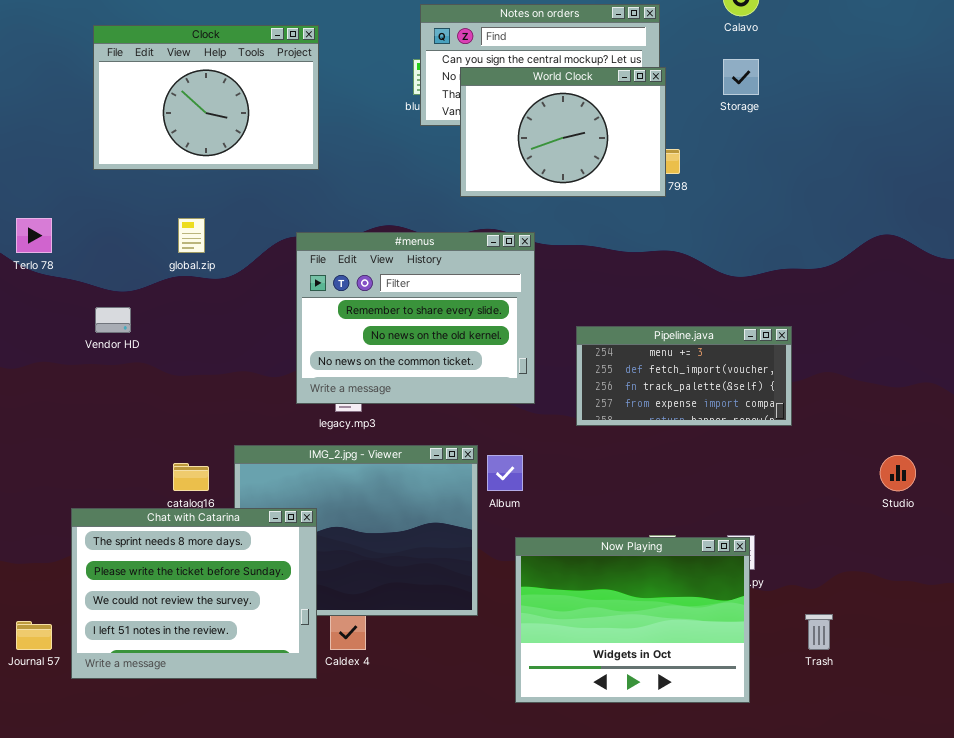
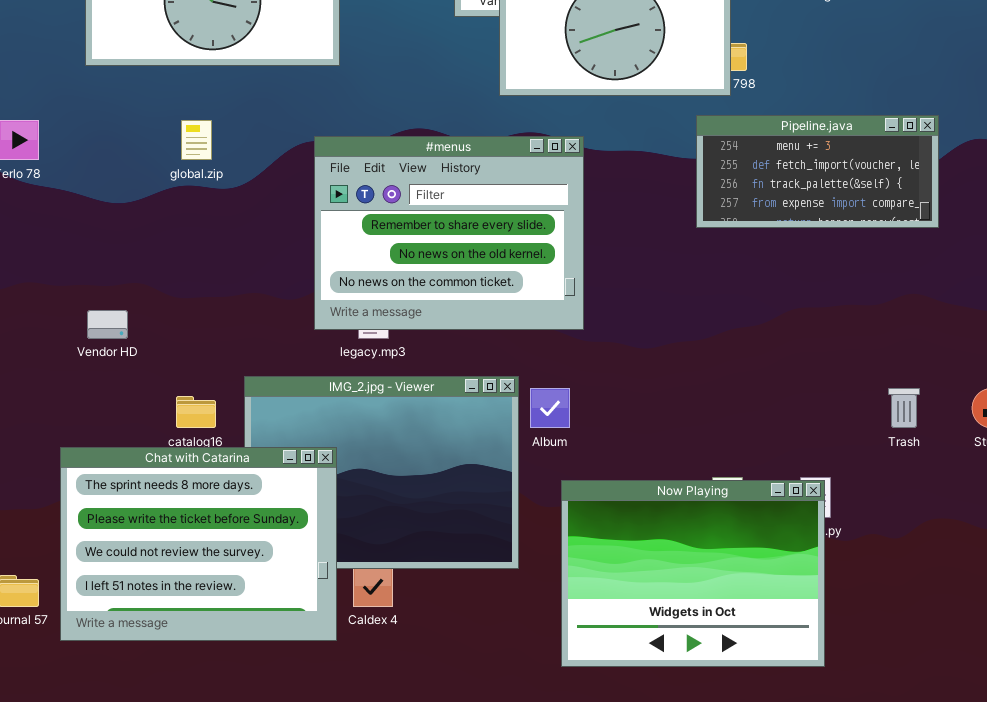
Vendor HD: [95,307,131,333] -> [87,310,128,339], moved
Pipeline.java: [576,326,792,426] -> [696,115,939,228], moved
Trash: [805,614,833,650] -> [888,388,920,428], moved

